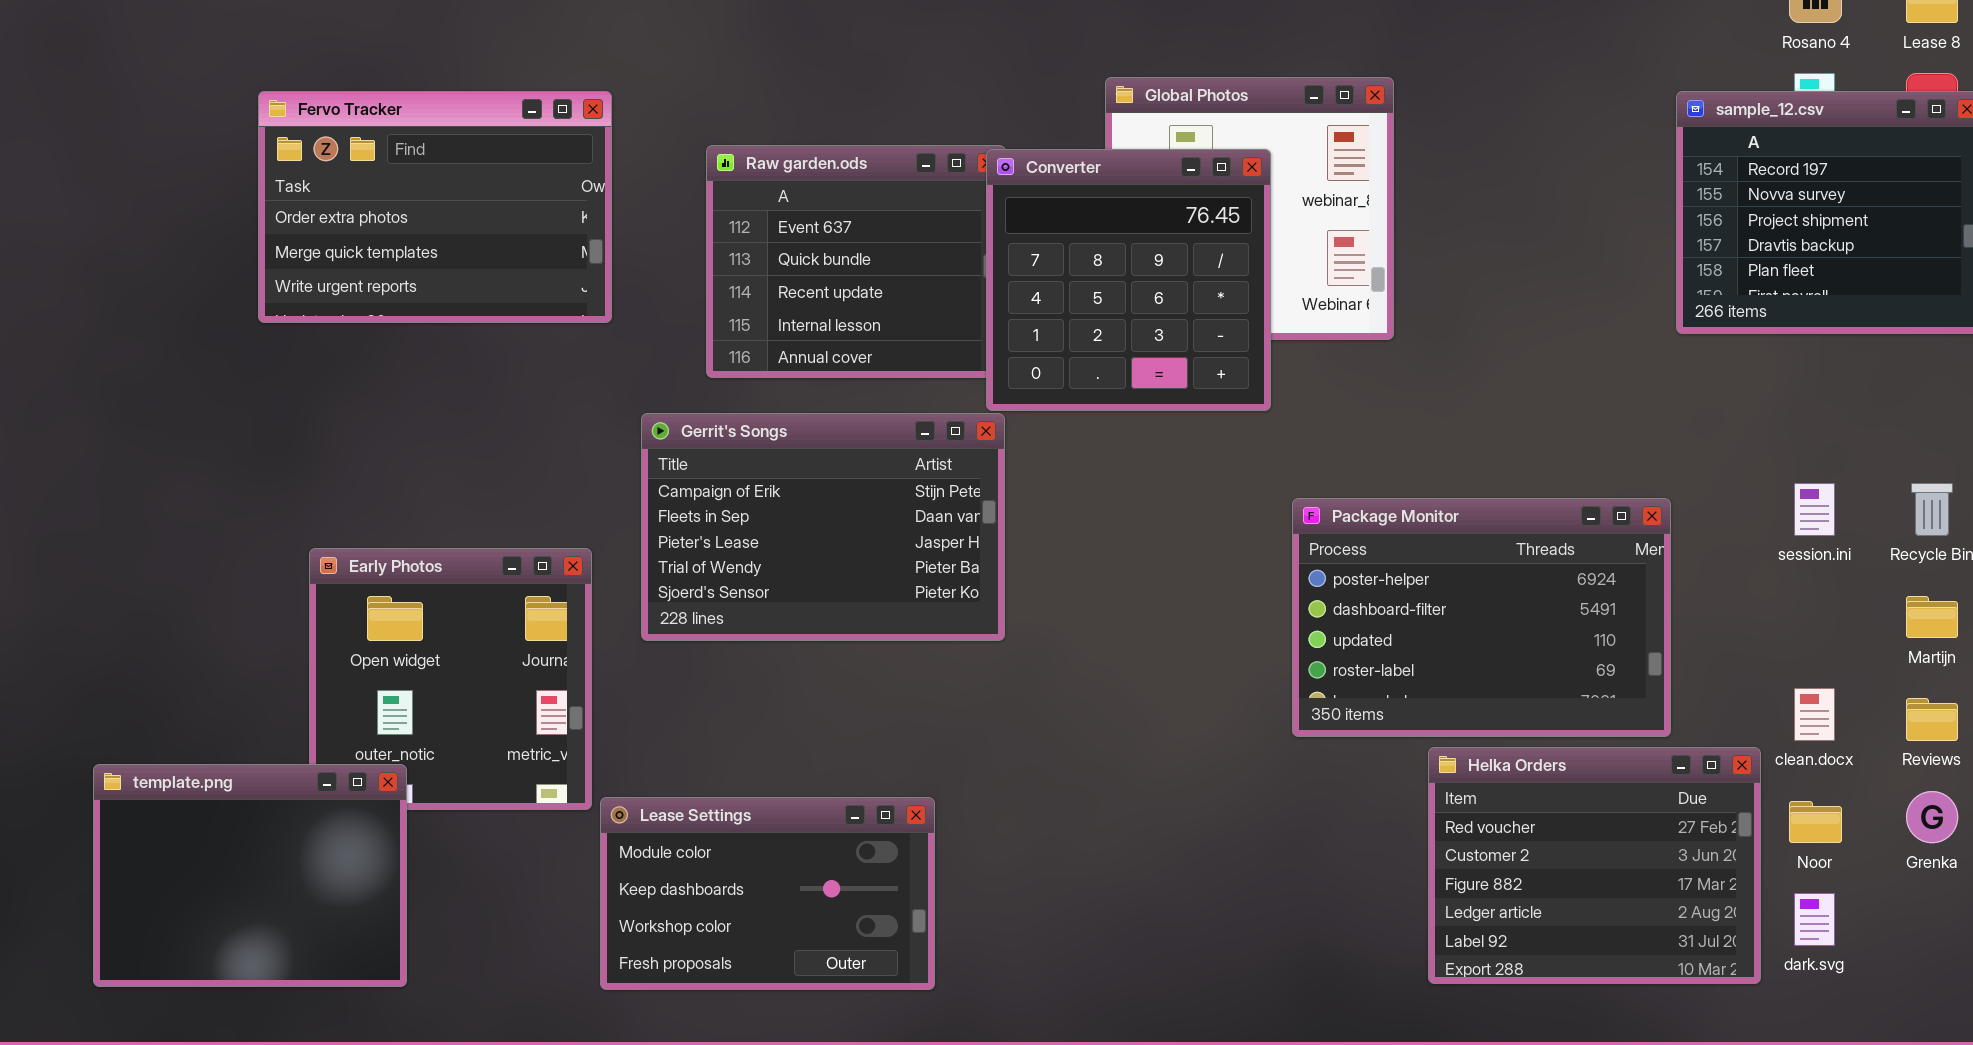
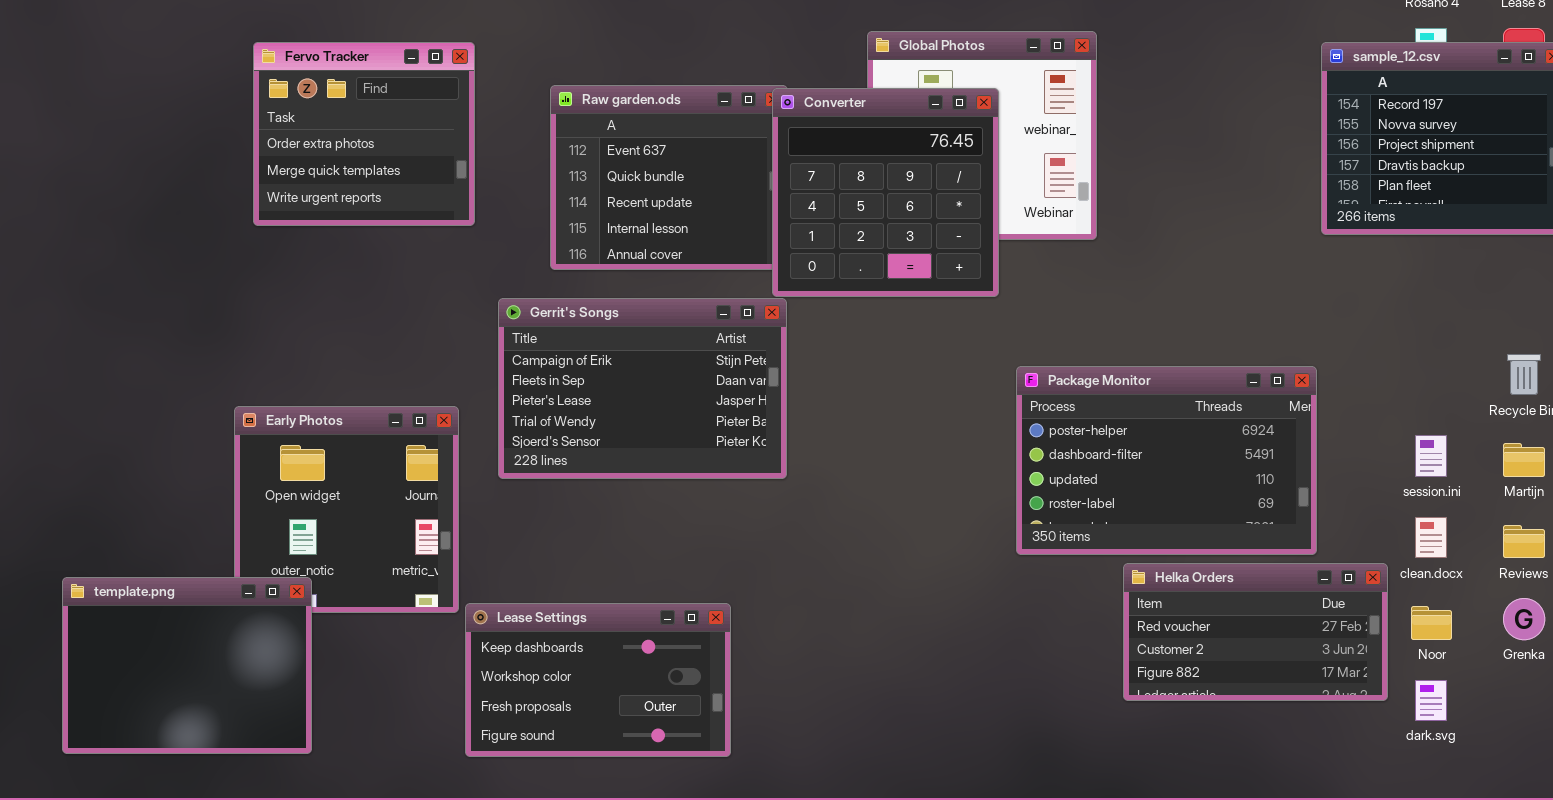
Fervo Tracker: [258,91,612,323] -> [253,42,475,226], resized
session.ini: [1794,483,1835,536] -> [1415,435,1447,477], moved
Helka Orders: [1428,747,1761,984] -> [1123,563,1388,701], resized
Lease Settings: [600,797,935,990] -> [465,603,731,757], scrolled down 1 row

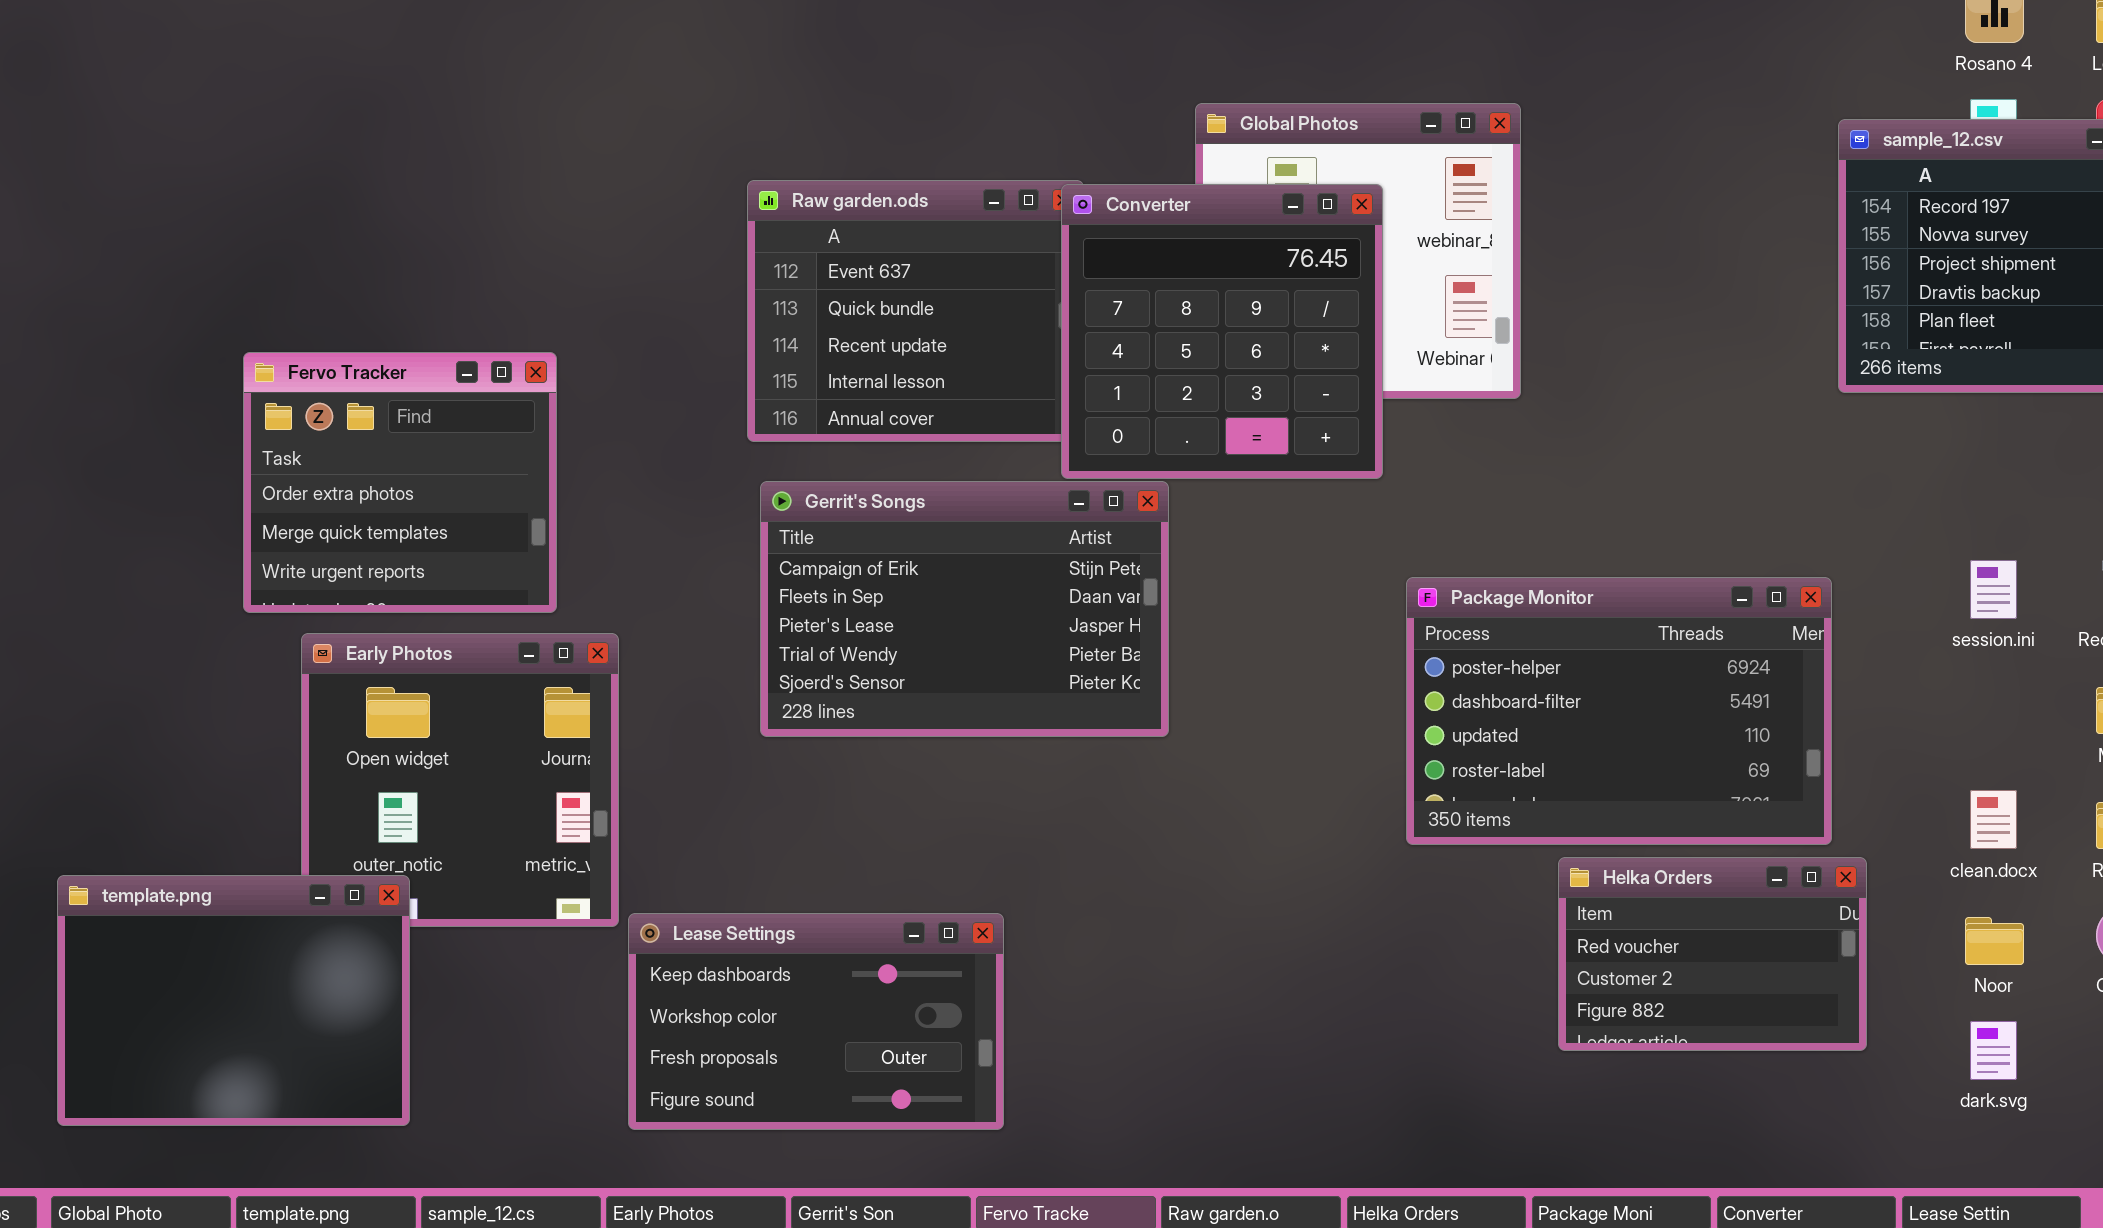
Fervo Tracker: [253,42,475,226] -> [243,352,557,613], moved
Gerrit's Songs: [498,298,787,479] -> [760,481,1169,737], moved
session.ini: [1415,435,1447,477] -> [1970,560,2017,619], moved
Helka Orders: [1123,563,1388,701] -> [1558,857,1867,1051], resized

